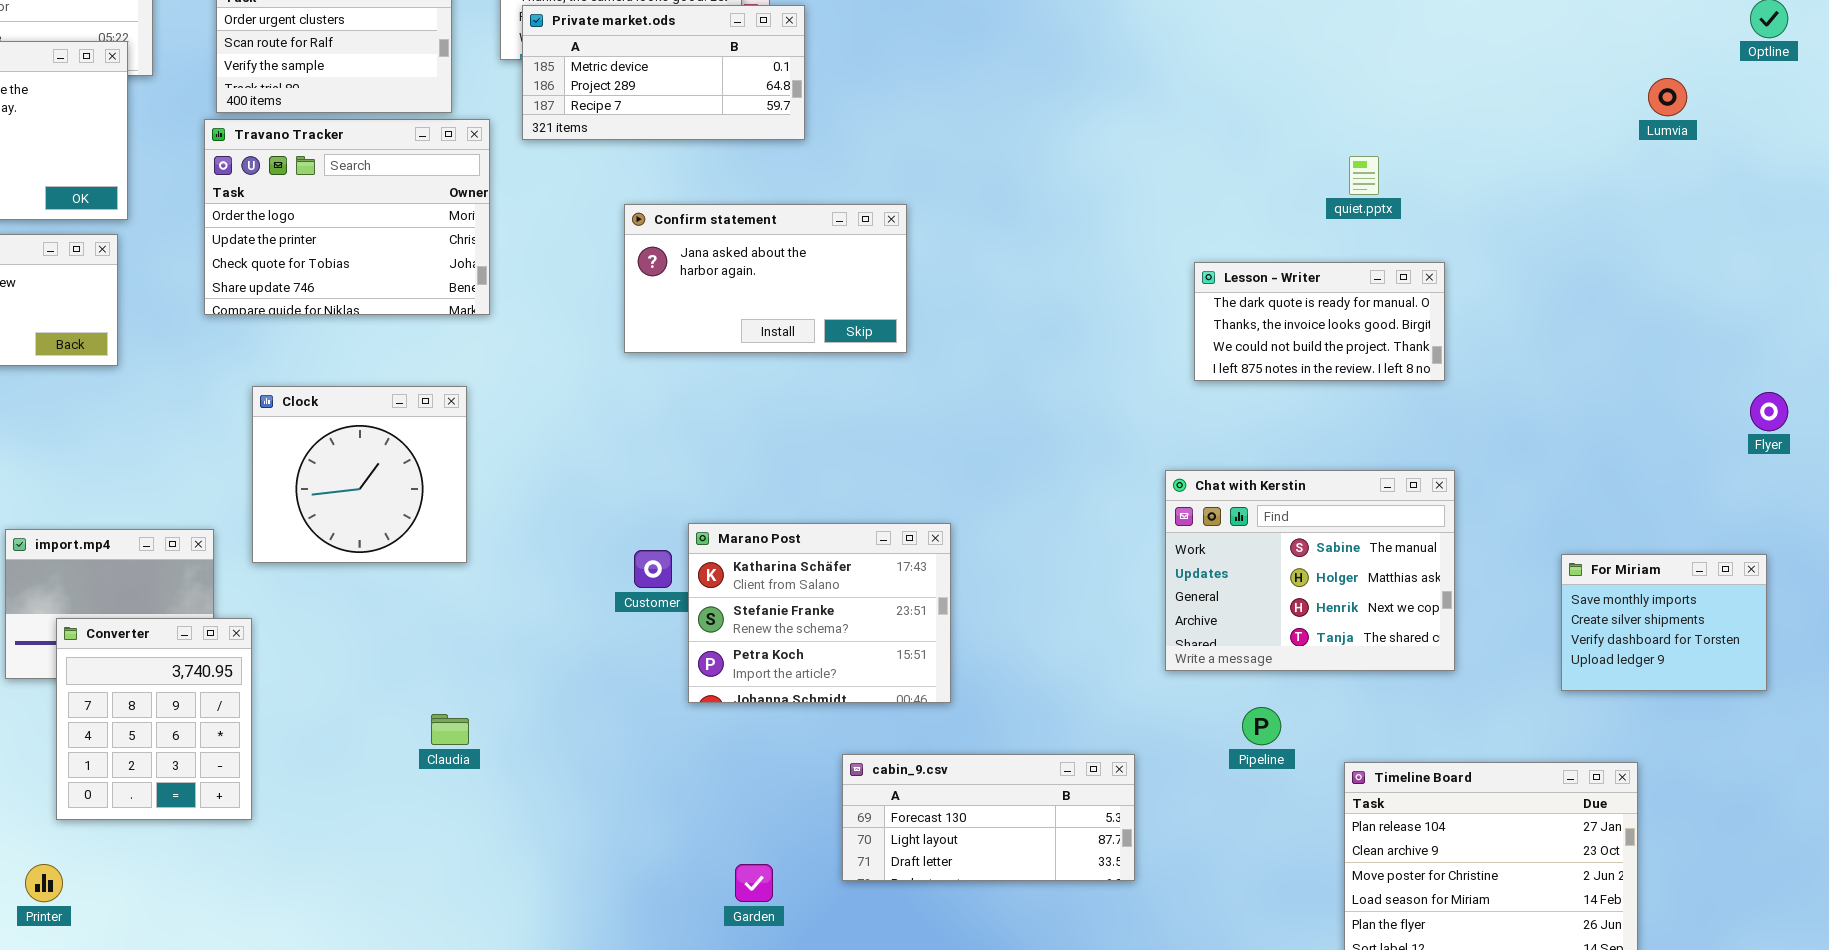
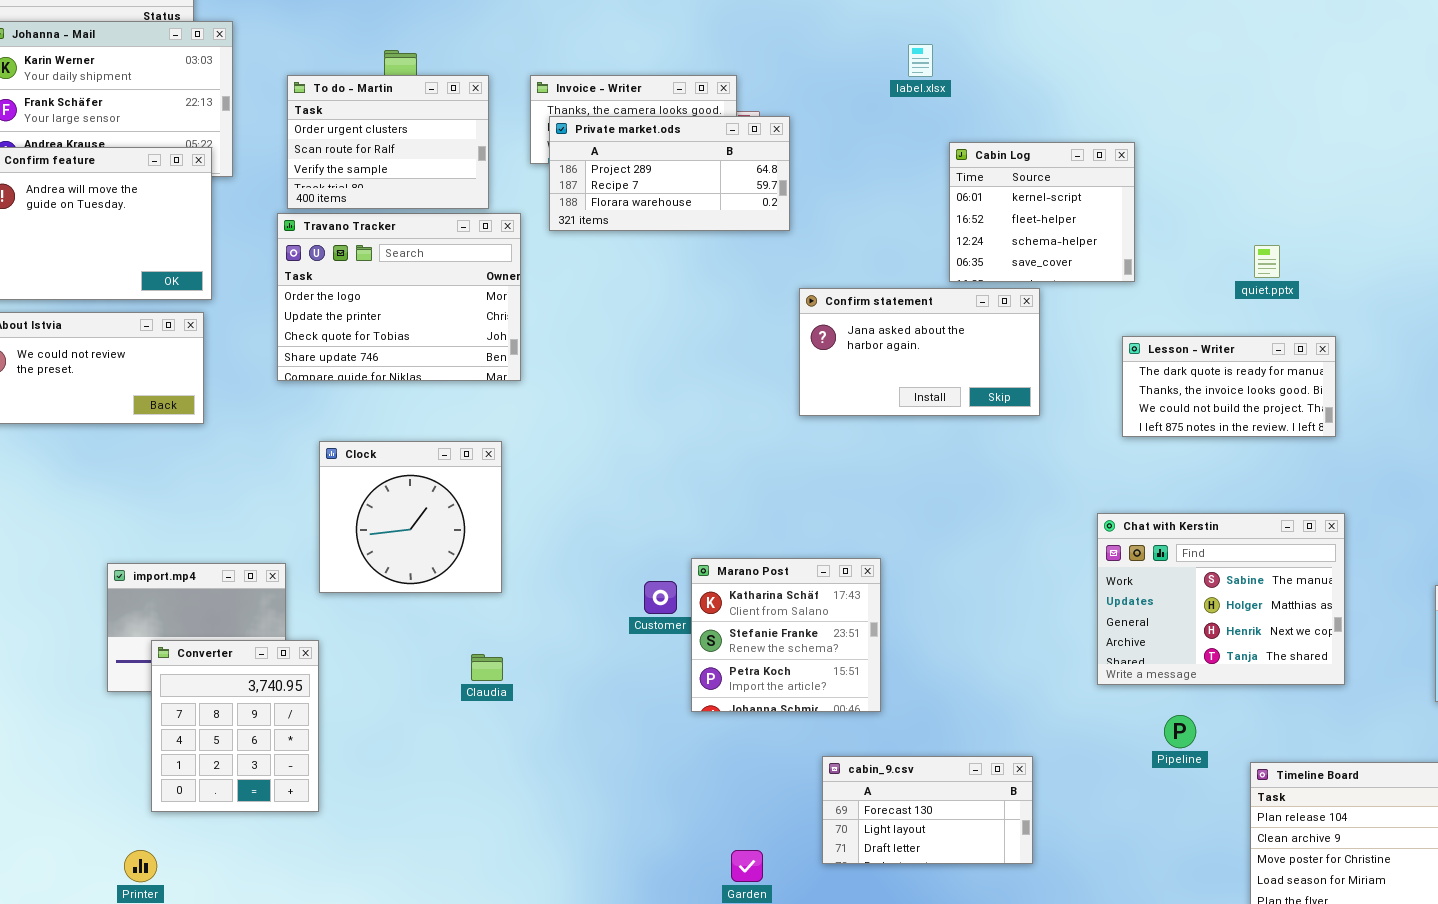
Private market.ods: [522,5,805,140] -> [549,116,790,231], scrolled down 1 row
Cabin Log: none -> [949,142,1135,282], opened
Confirm statement: [624,204,907,353] -> [799,288,1040,416], moved
Marano Post: [688,523,951,703] -> [691,558,881,712], resized
Claudia: [431,714,469,745] -> [471,654,503,681], moved
cabin_9.csv: [842,754,1135,881] -> [822,756,1033,864], resized

